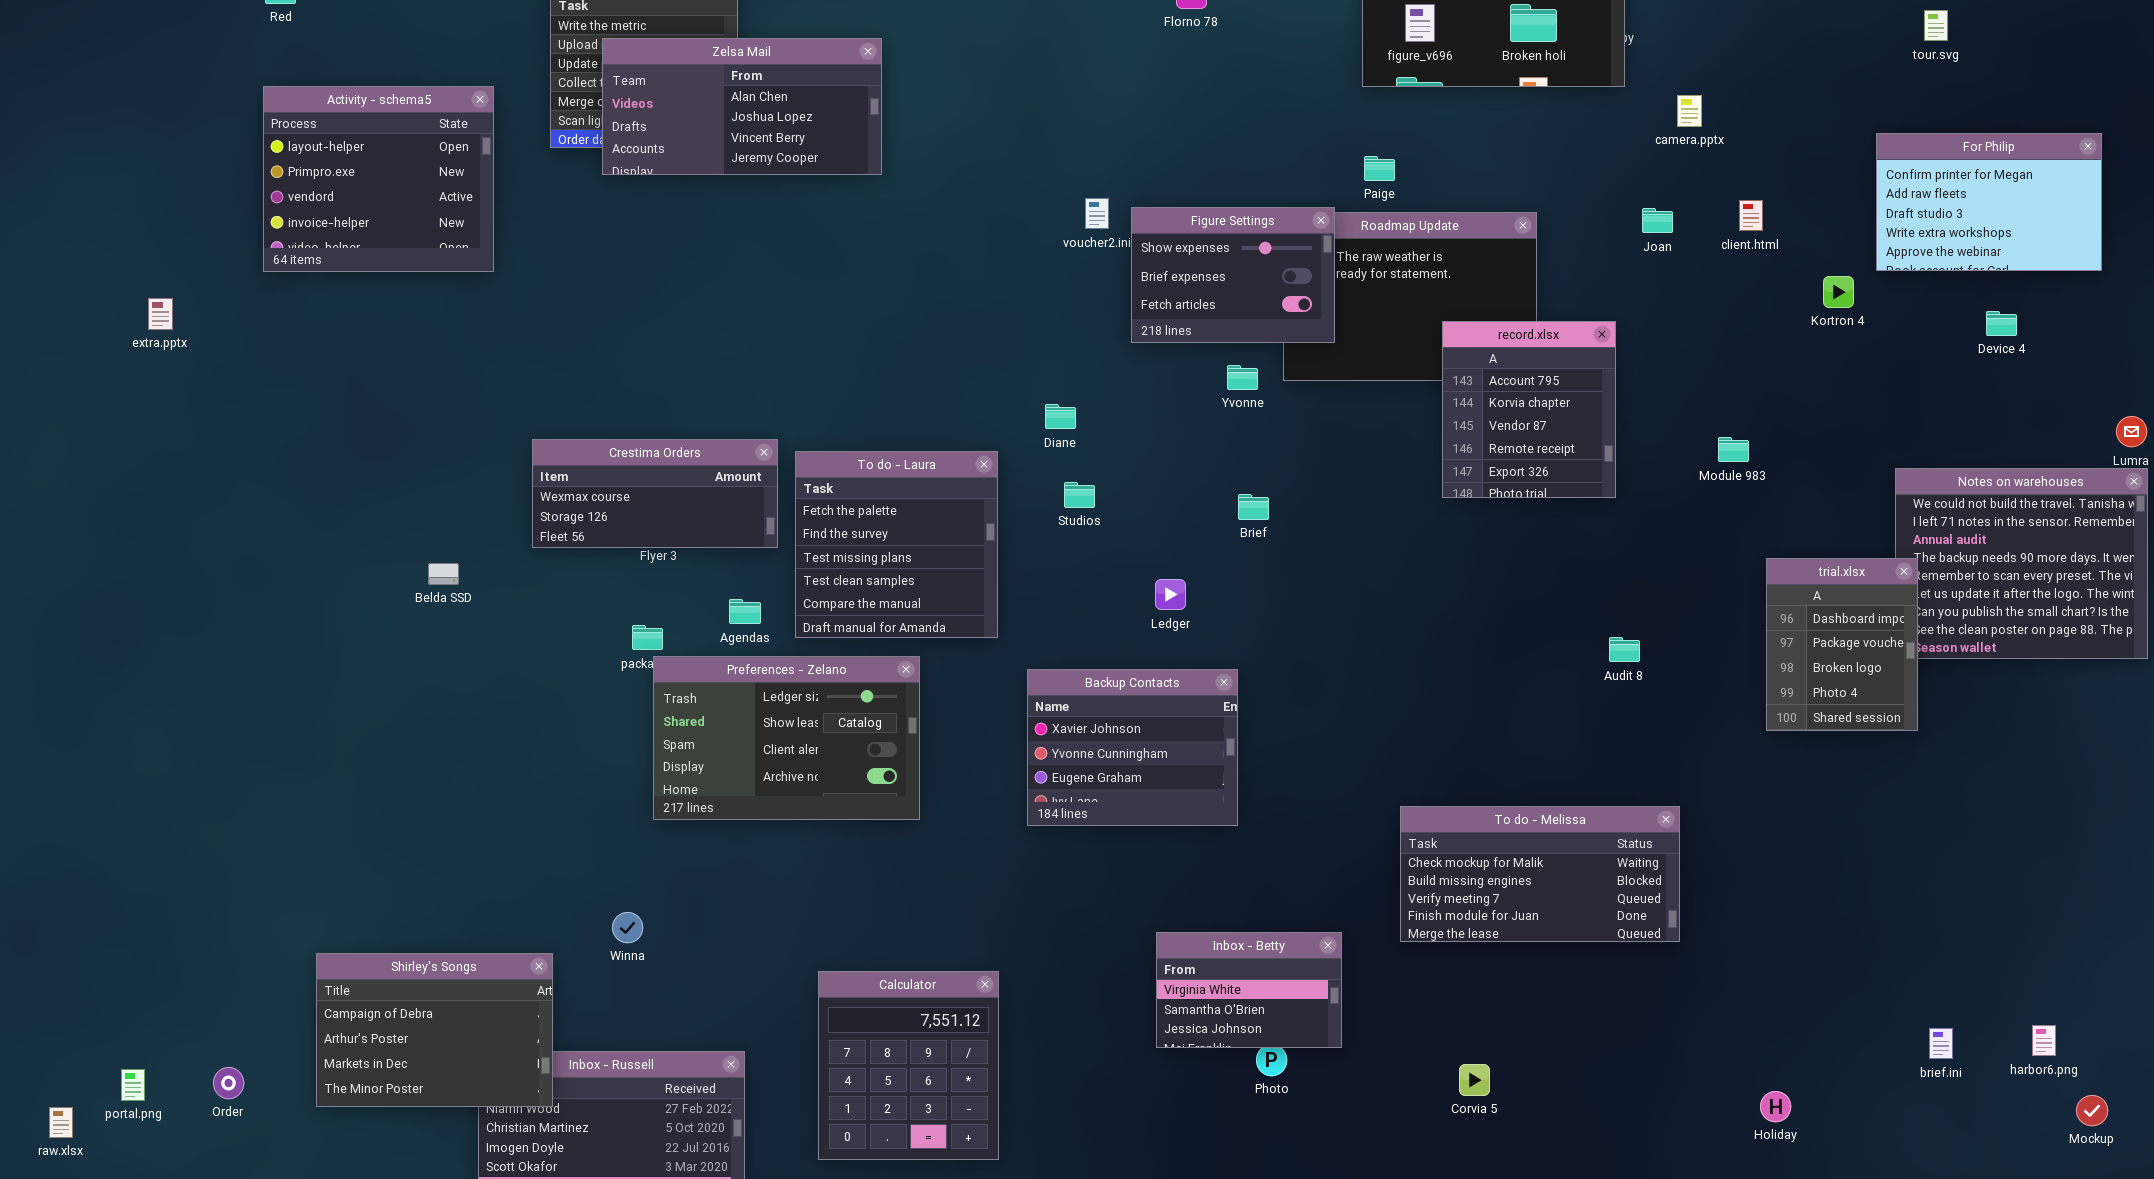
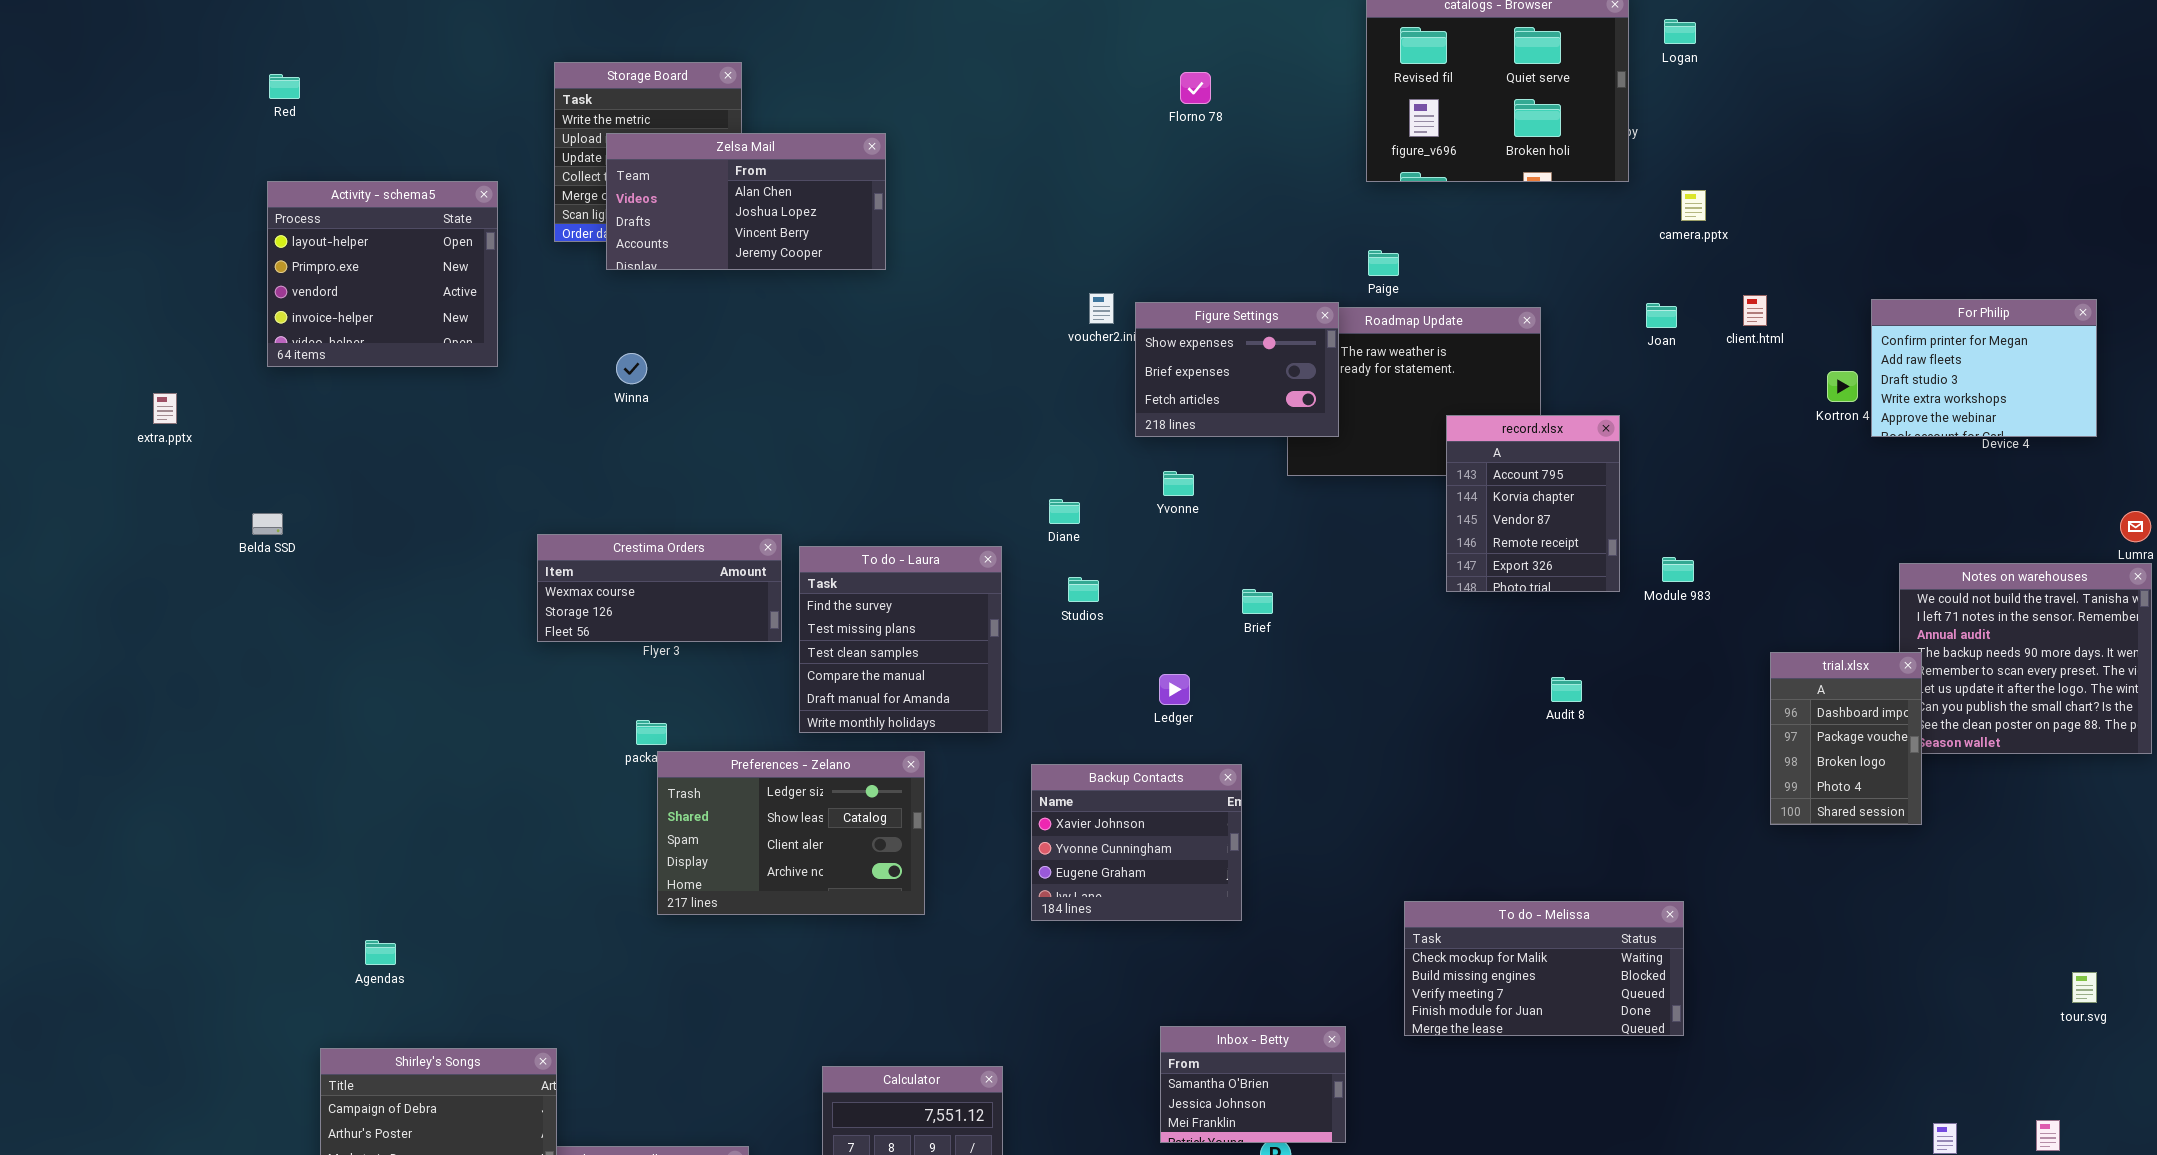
tour.svg: [1924,10,1948,41] -> [2072,972,2097,1003], moved
For Philip: [1876,133,2102,271] -> [1871,299,2097,437], moved
Yvonne: [1227,365,1258,390] -> [1163,471,1194,496], moved
Module 983: [1718,437,1749,462] -> [1662,557,1694,582], moved
To do - Laura: [795,451,998,638] -> [799,546,1002,733], scrolled down 1 row
Belda SSD: [428,563,459,585] -> [252,513,283,535], moved
Agendas: [729,599,761,624] -> [365,940,396,965], moved
Audit 8: [1609,637,1640,662] -> [1551,677,1582,702], moved
Winna: [612,912,643,943] -> [616,353,647,384], moved
Inbox - Betty: [1156,932,1342,1048] -> [1160,1026,1346,1143], scrolled down 1 row

